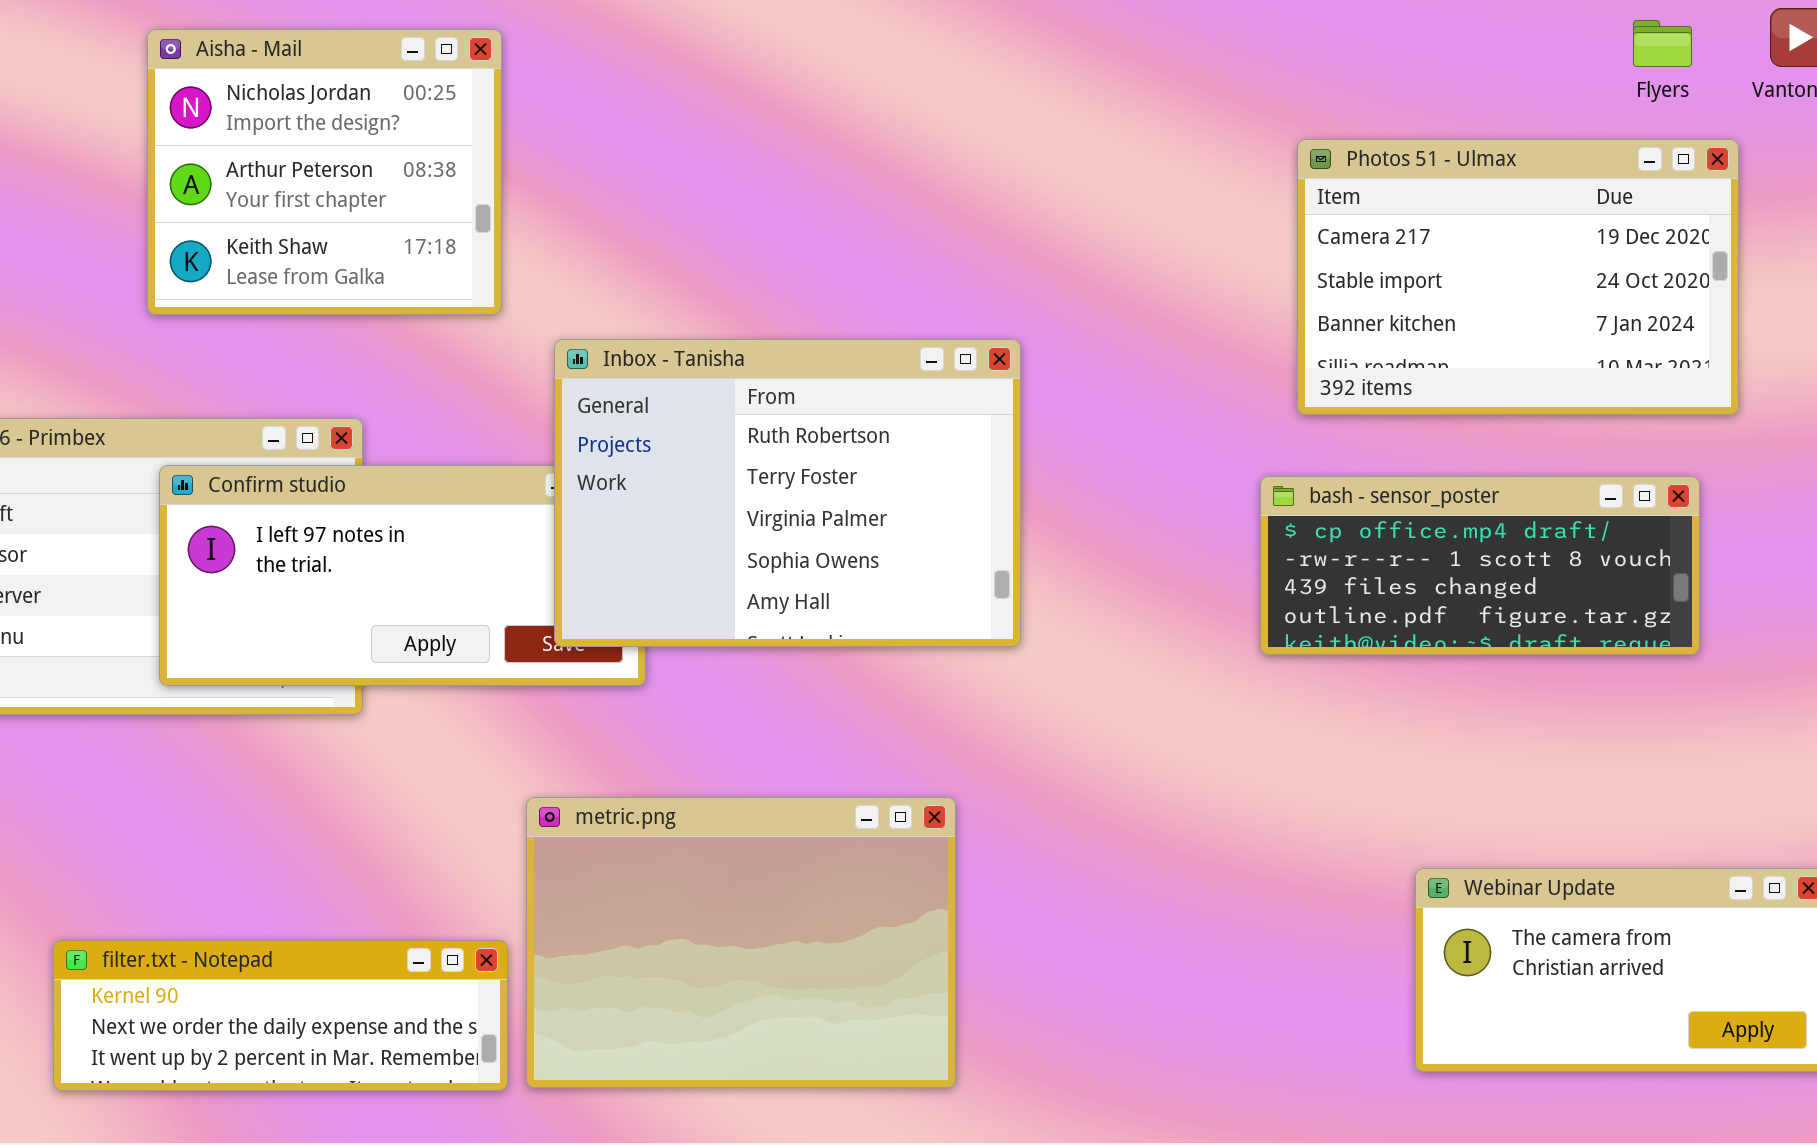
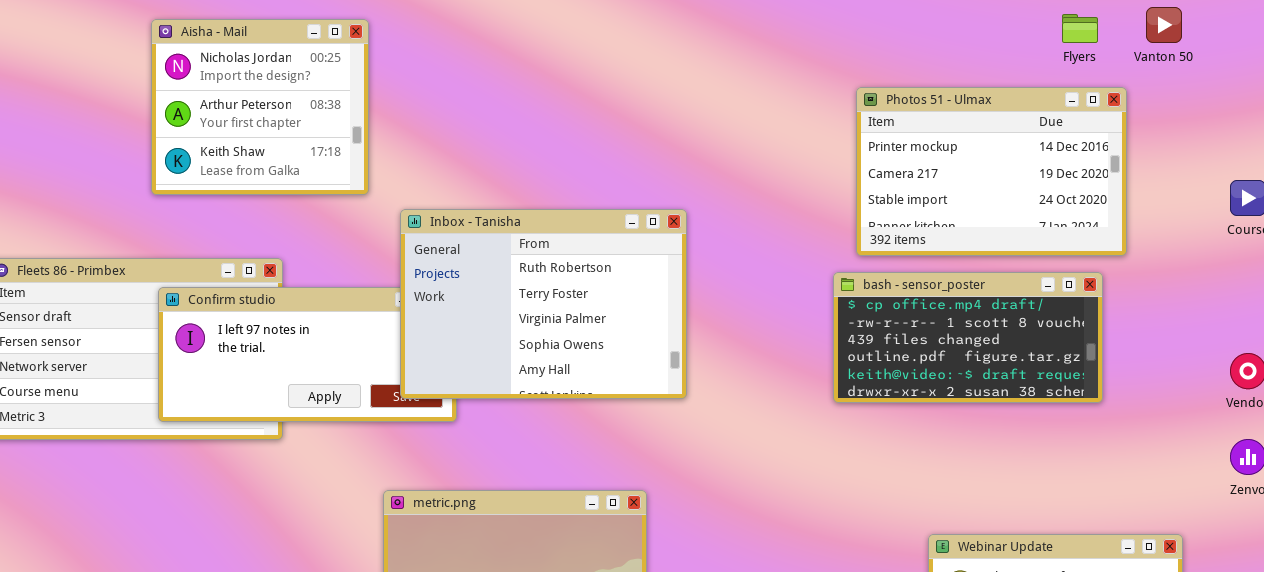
Photos 51 - Ulmax: [1297,139,1739,415] -> [856,87,1127,256], scrolled up 1 row
bash - sensor_poster: [1260,476,1700,655] -> [833,272,1103,403], resized

